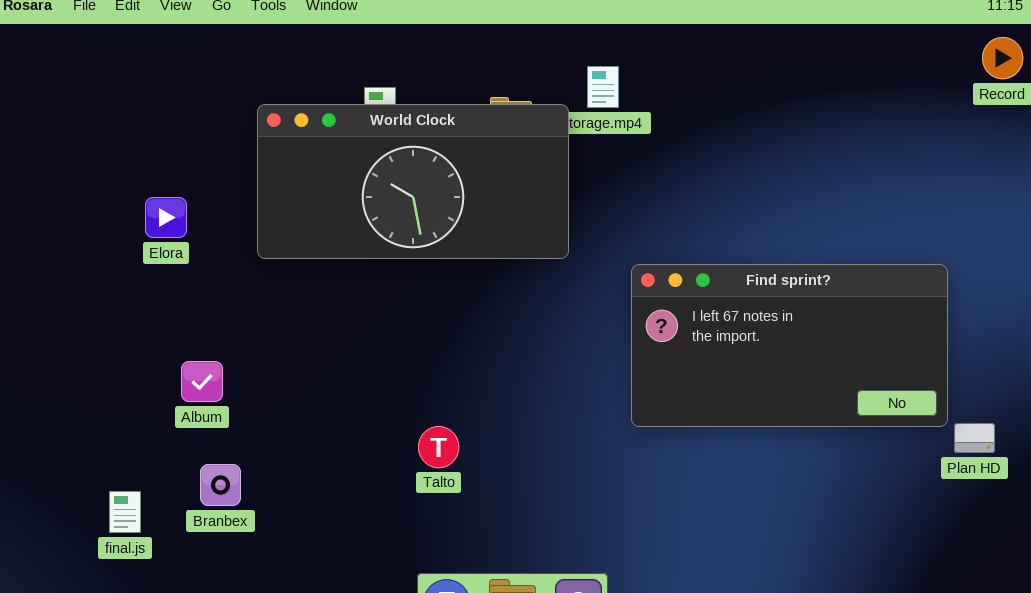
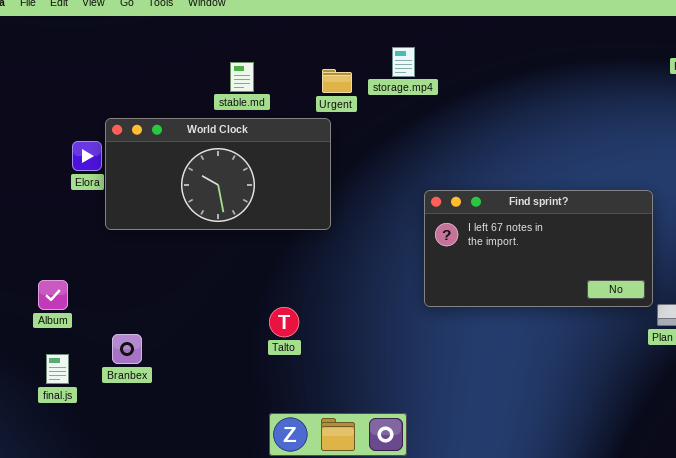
World Clock: [257,104,569,259] -> [105,118,331,230], moved
Album: [181,361,223,402] -> [38,280,68,310], moved

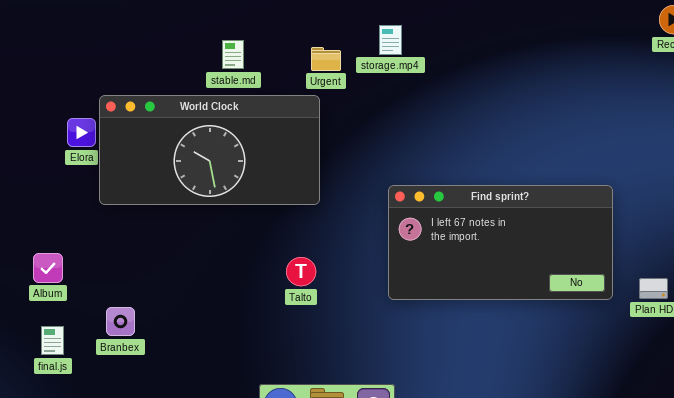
Find sprint?: [424,190,653,307] -> [388,185,613,300], moved
Talto: [269,307,299,337] -> [286,257,316,286], moved

